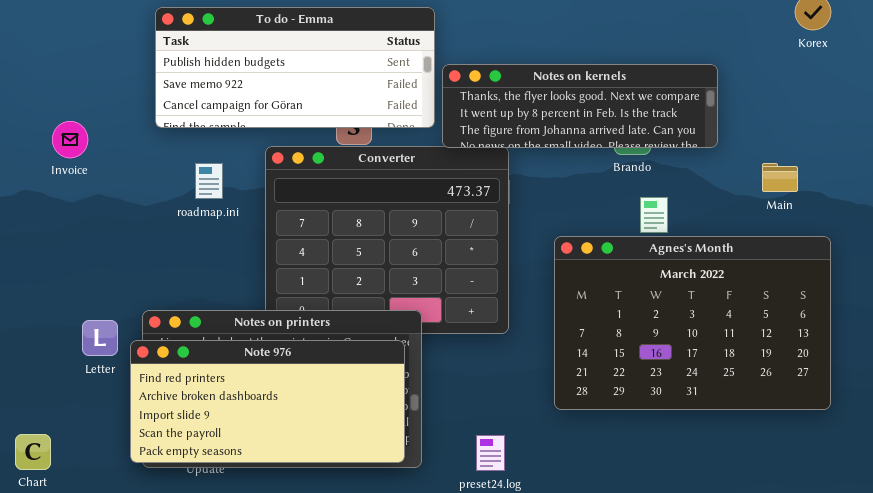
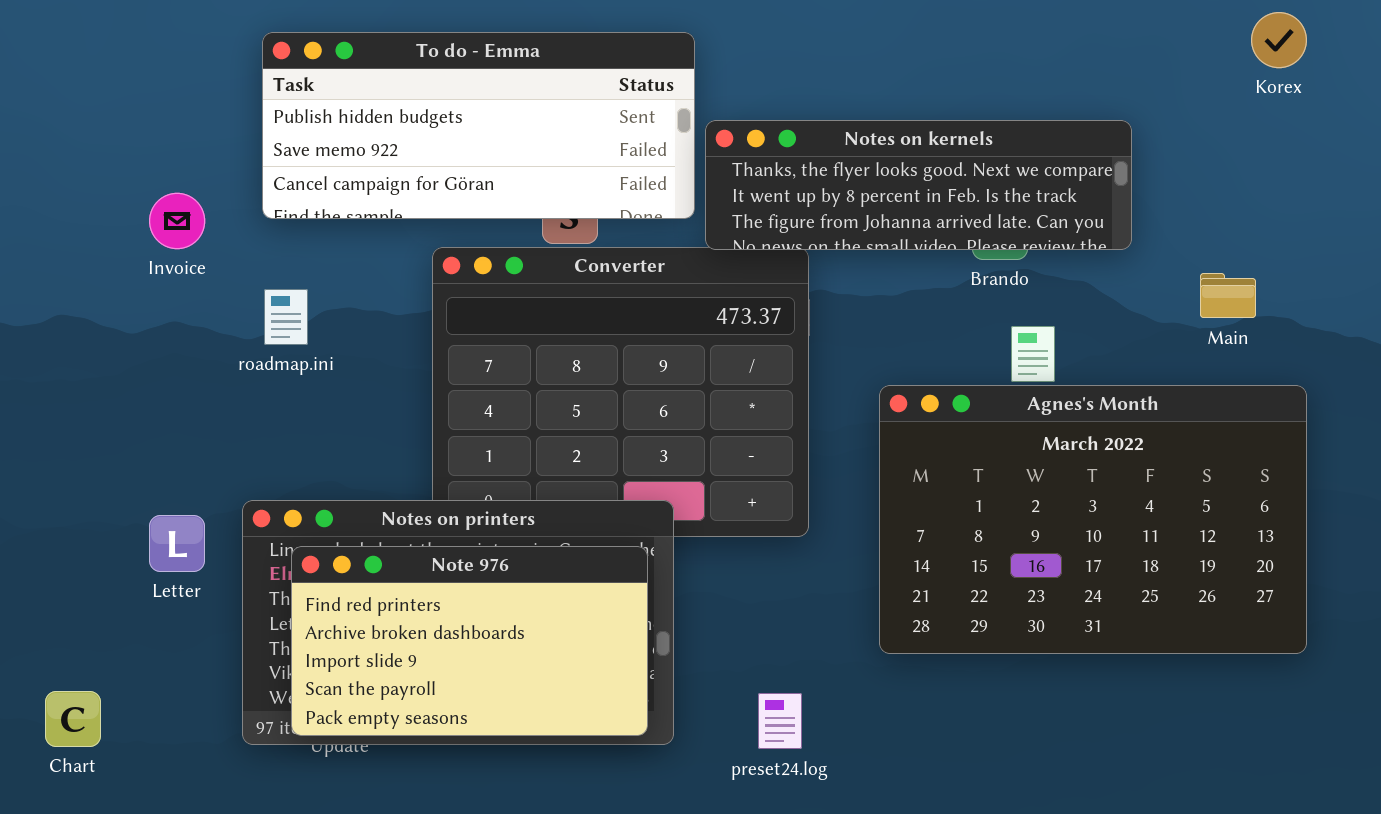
Invoice: [52,121,88,158] -> [149,193,205,249], moved
roadmap.ini: [195,163,223,199] -> [264,289,308,345], moved
Note 976: [130,340,405,463] -> [291,546,648,736], resized

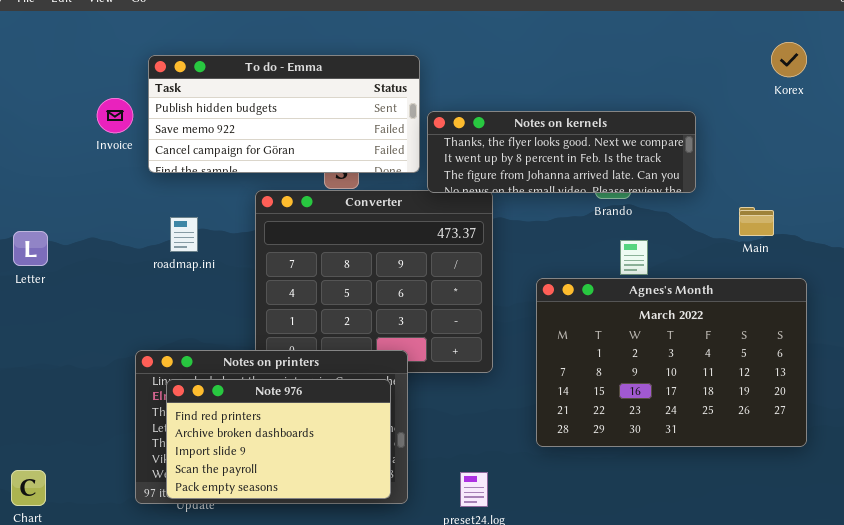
Invoice: [149,193,205,249] -> [97,98,133,133], moved
roadmap.ini: [264,289,308,345] -> [170,217,198,252], moved
Letter: [149,515,205,572] -> [13,231,48,266], moved

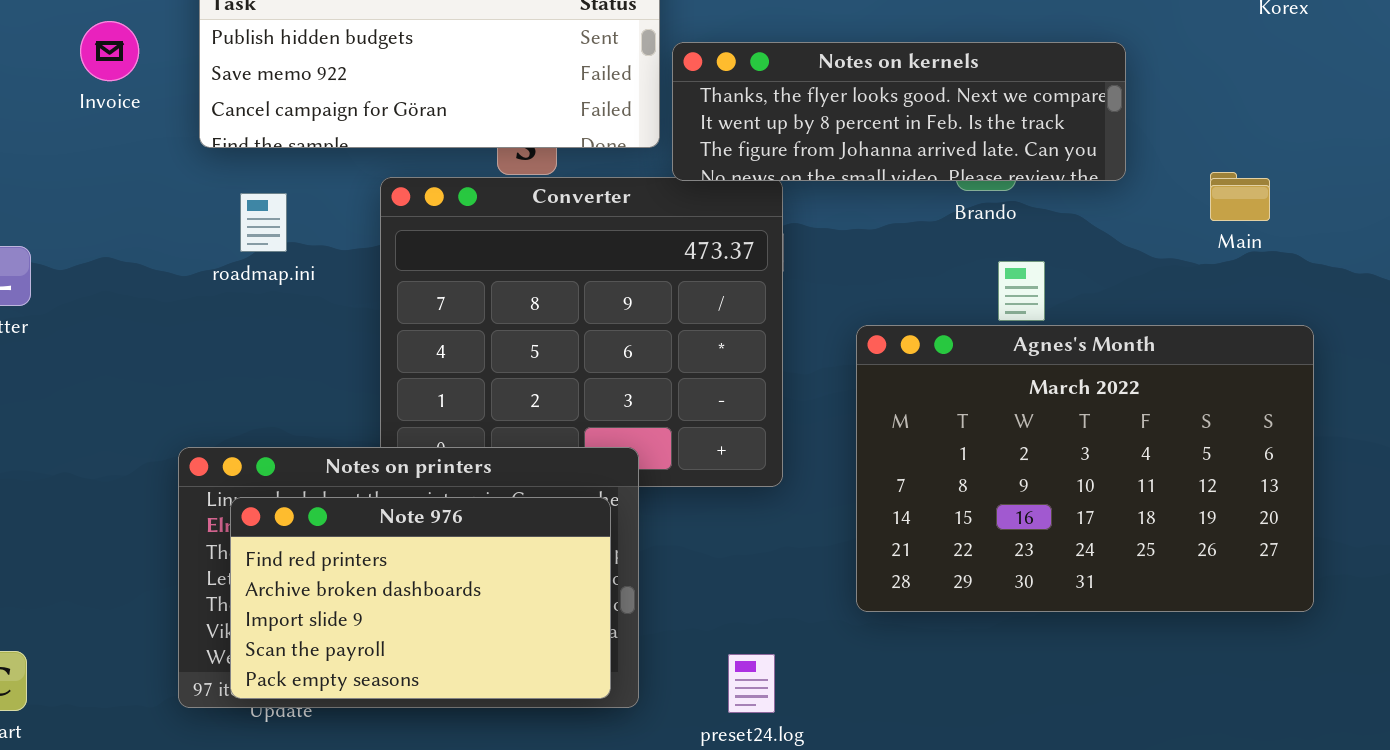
Invoice: [97,98,133,133] -> [80,21,139,81], moved
Main: [739,207,774,236] -> [1210,172,1270,221], moved
roadmap.ini: [170,217,198,252] -> [240,193,287,252], moved

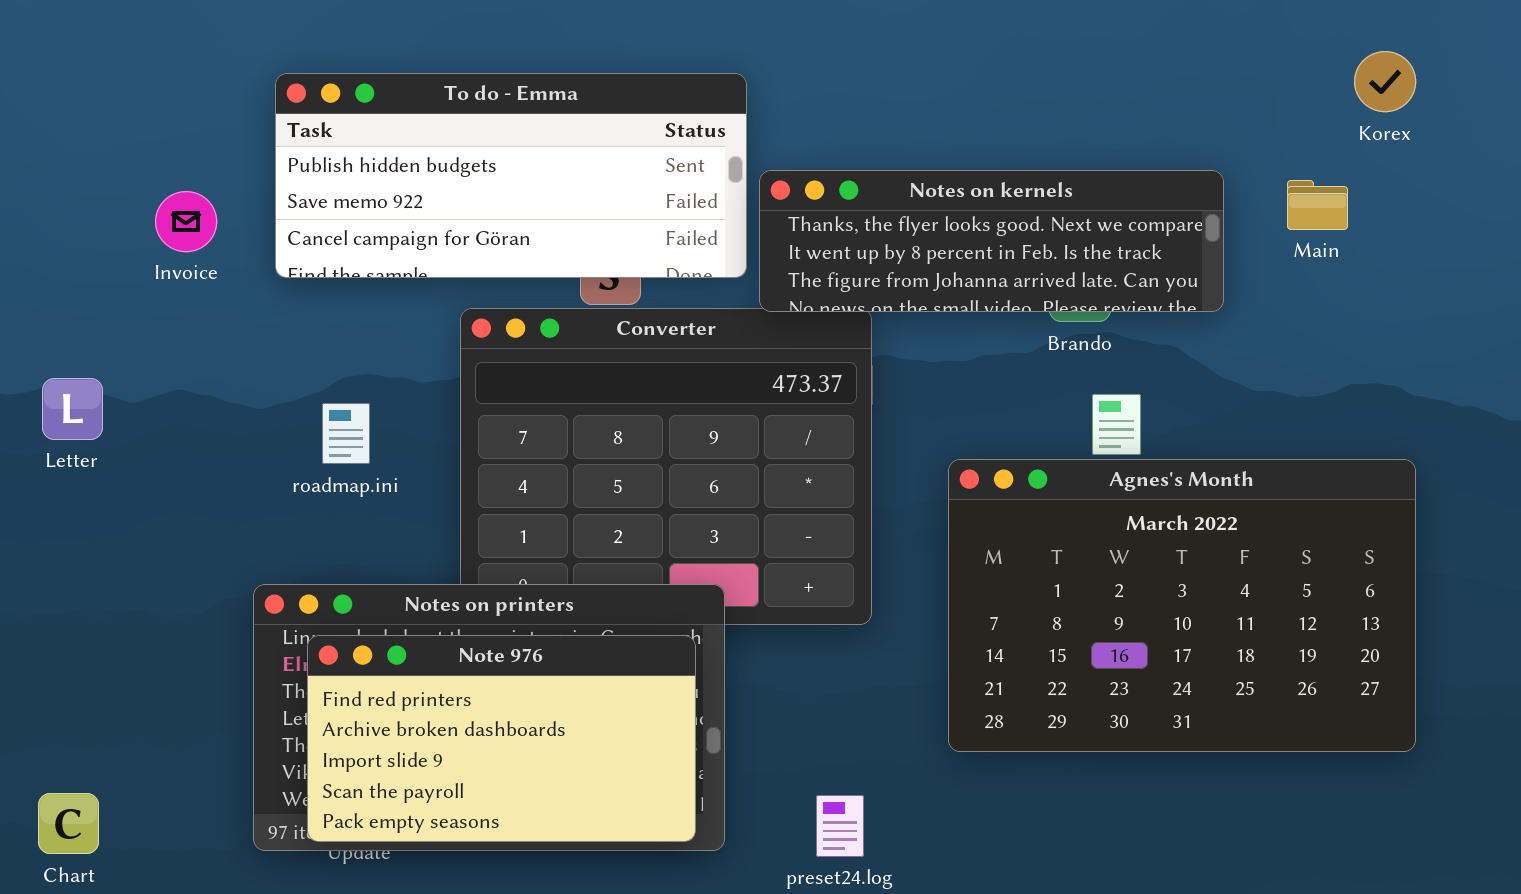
Invoice: [80,21,139,81] -> [155,191,217,252], moved
Main: [1210,172,1270,221] -> [1287,180,1348,230], moved
roadmap.ini: [240,193,287,252] -> [322,403,370,464], moved

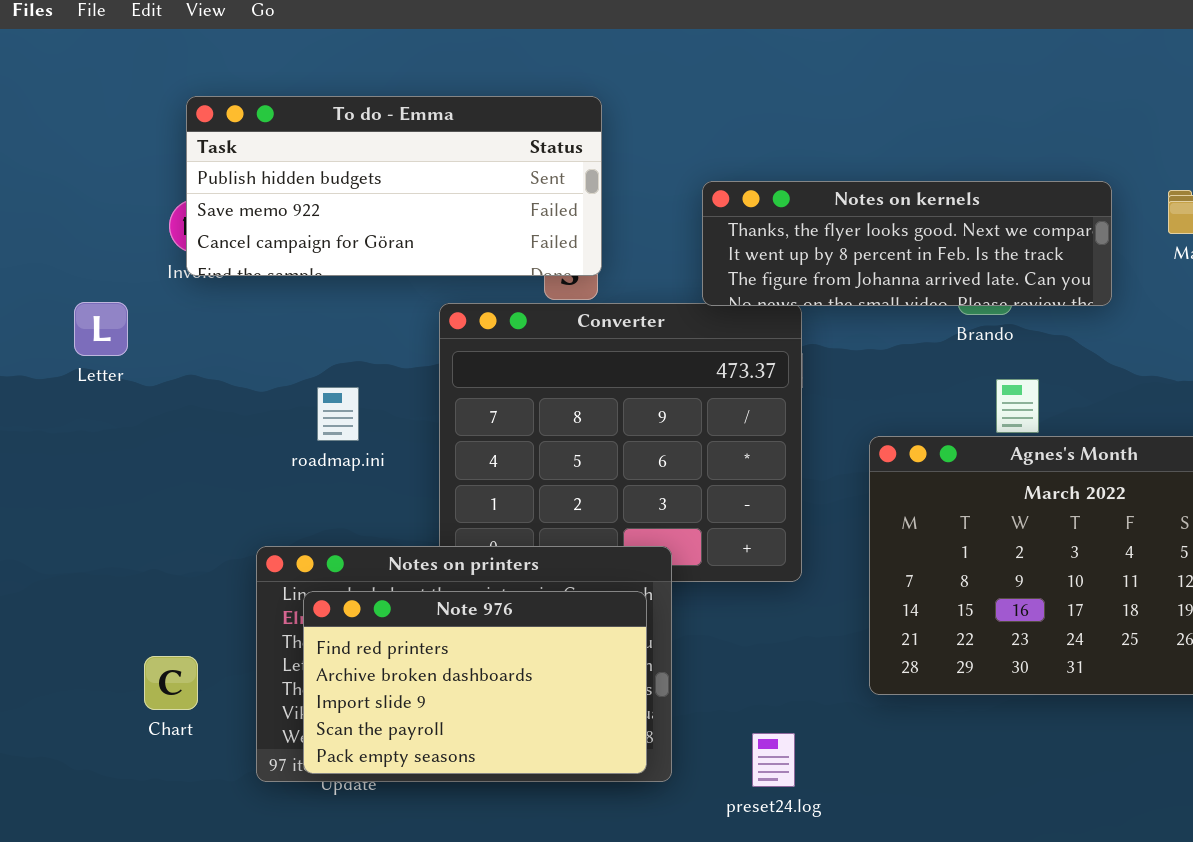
To do - Emma: [275,73,747,278] -> [186,96,602,276], moved
Letter: [42,378,103,440] -> [74,302,128,356], moved
Chart: [38,793,99,854] -> [144,656,198,710], moved

